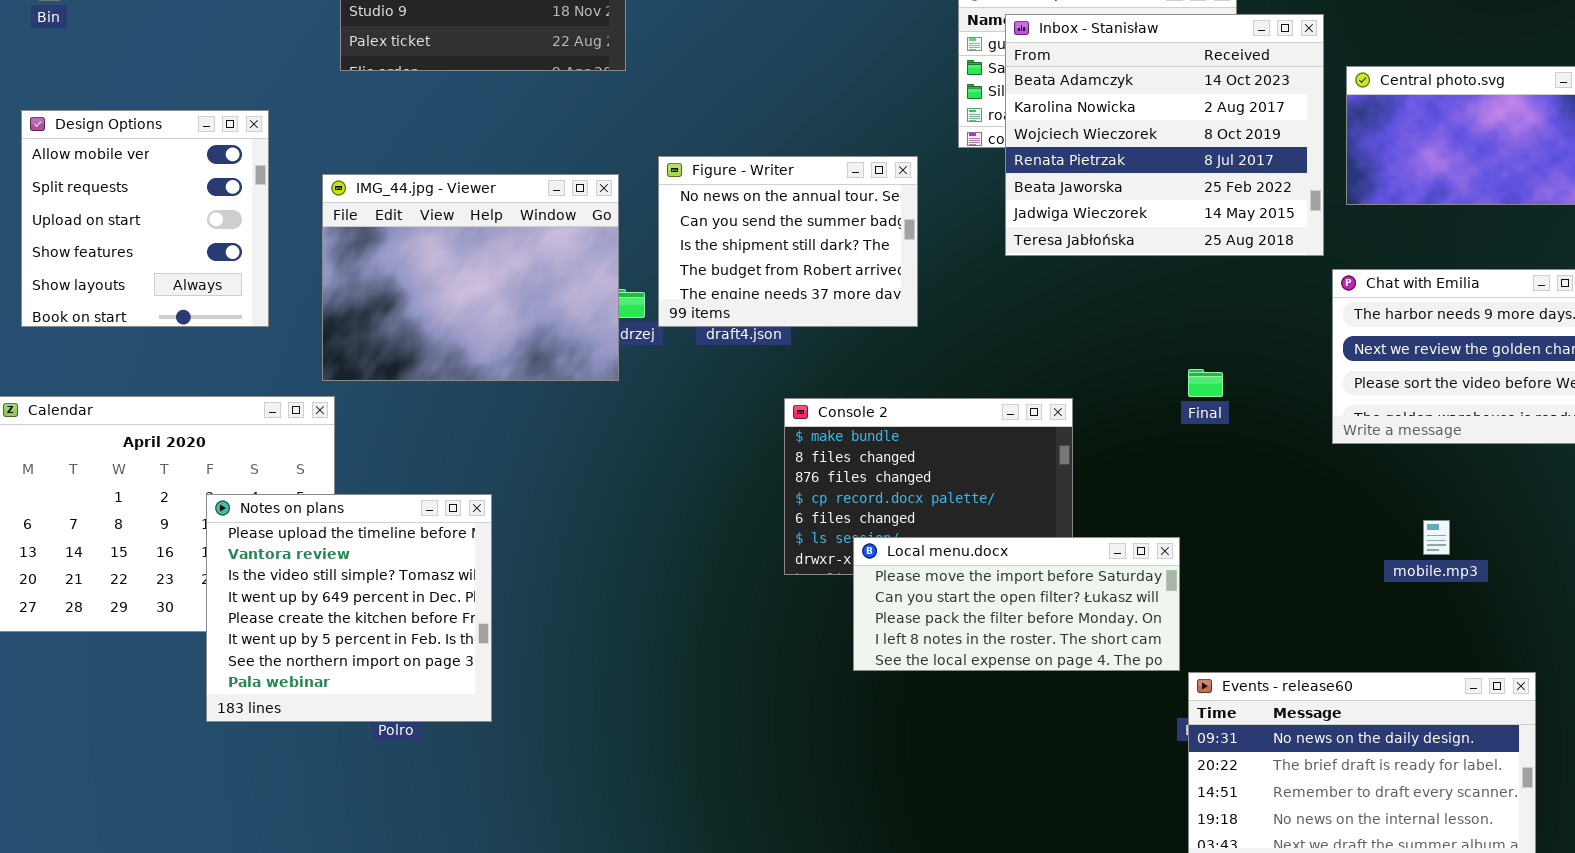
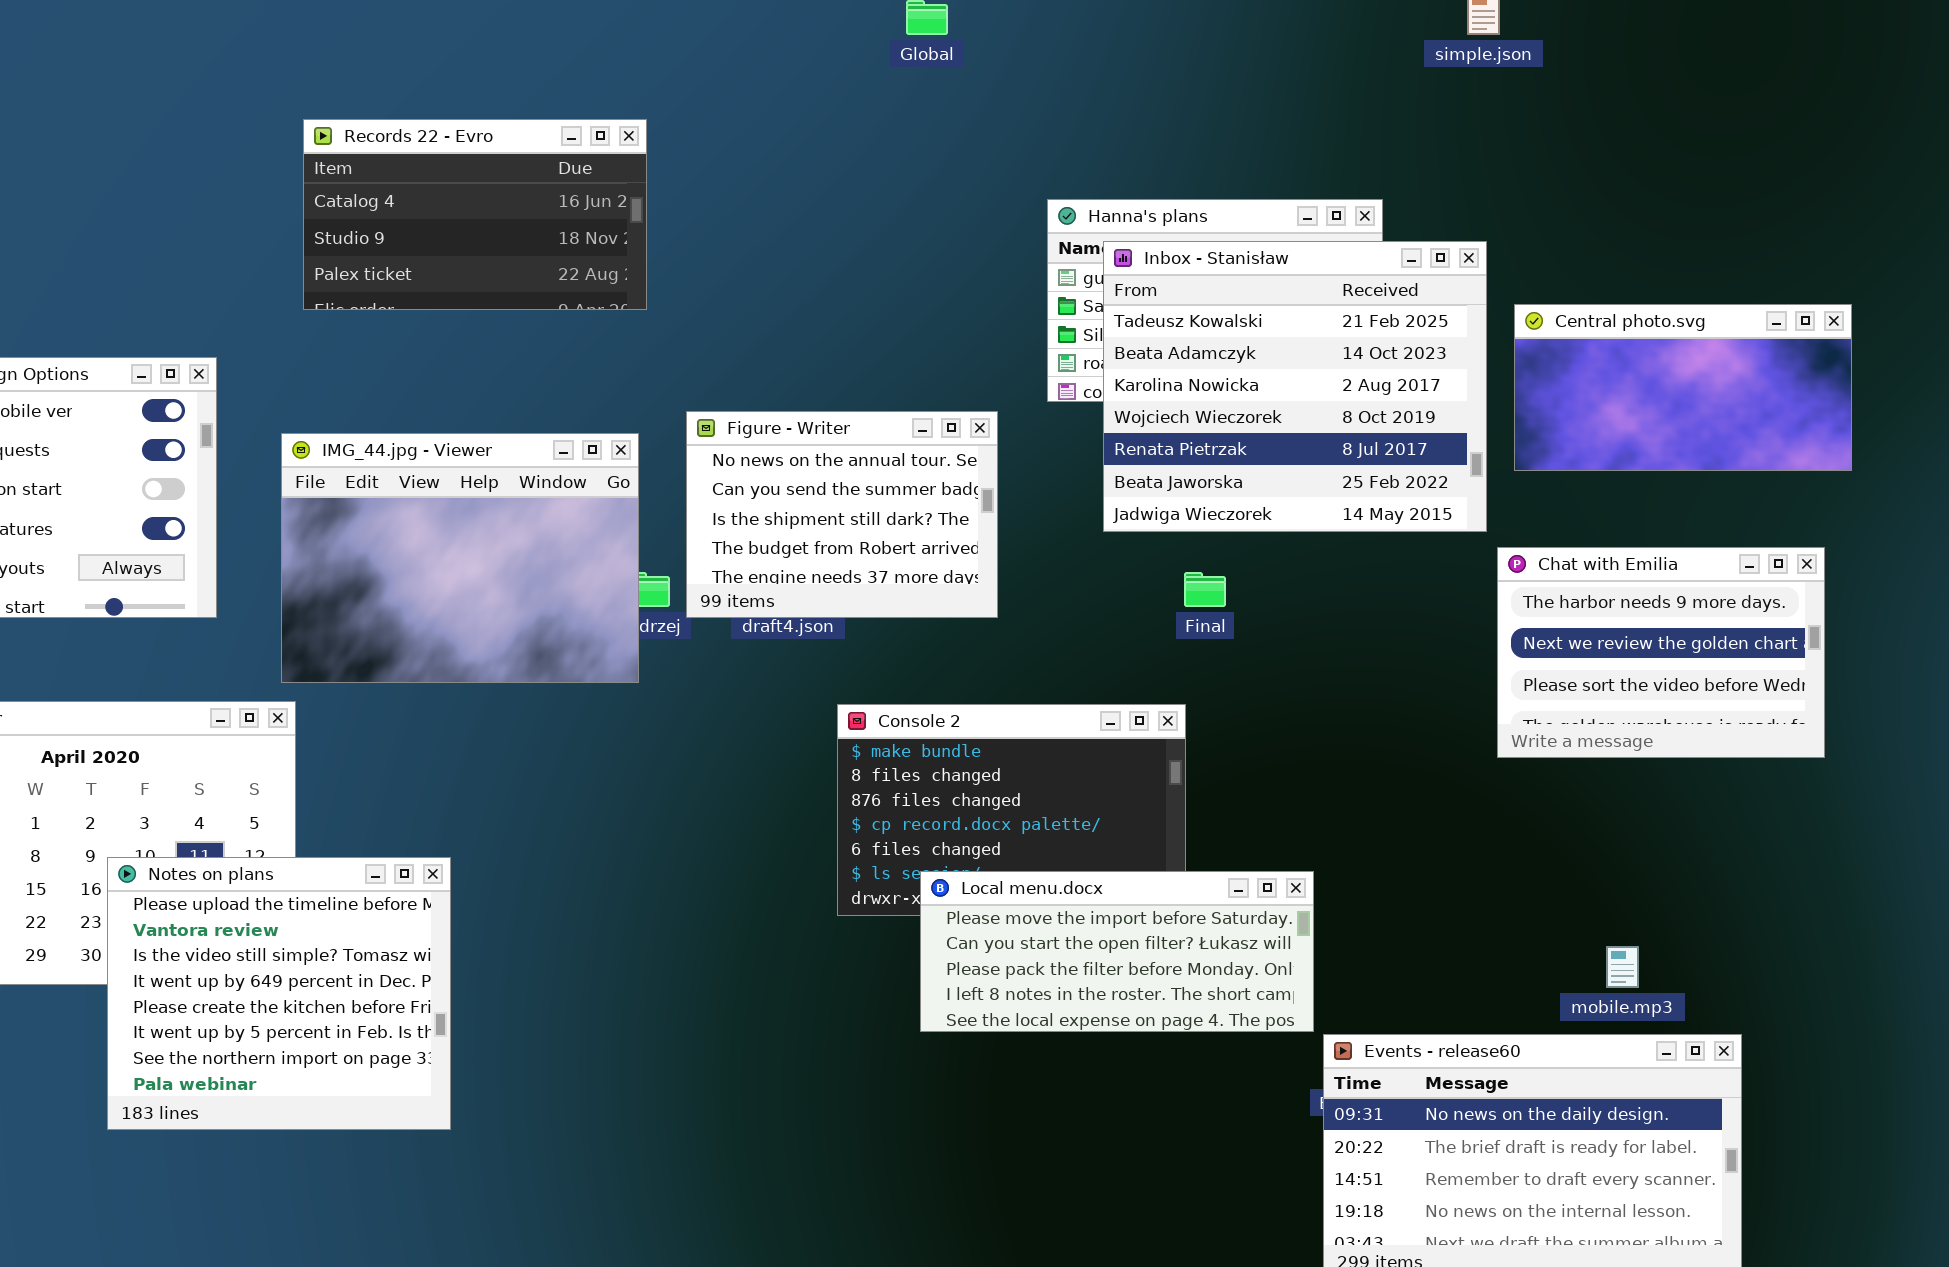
Inbox - Stanisław: [1005,14,1324,256] -> [1103,241,1487,532], scrolled up 1 row
Final: [1188,369,1223,397] -> [1184,572,1226,607], moved
Notes on plans: [206,494,492,722] -> [107,857,451,1130], moved
mobile.mp3: [1423,520,1450,555] -> [1606,946,1639,988], moved

